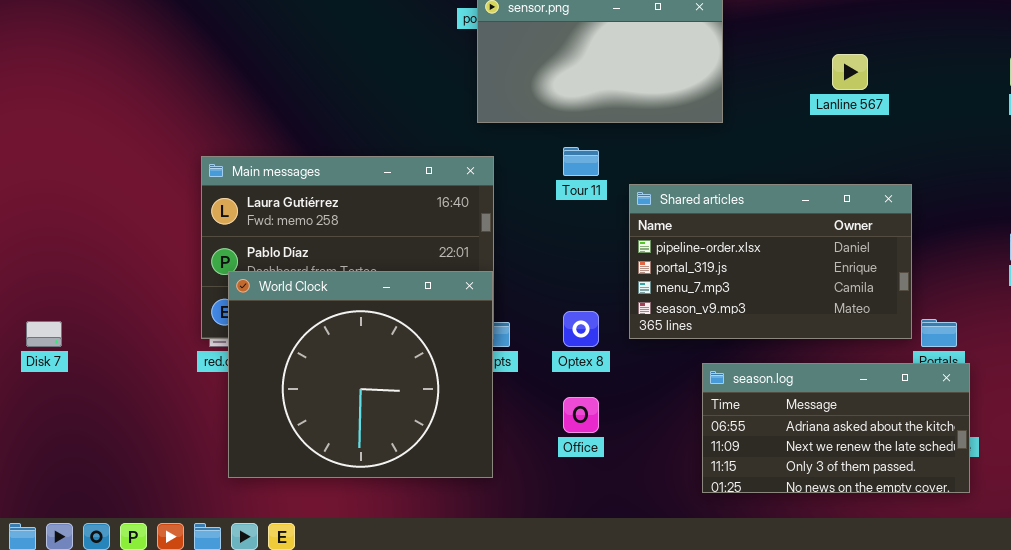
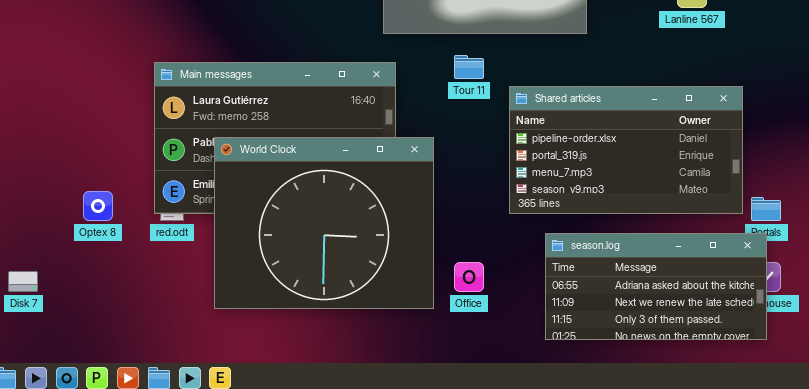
World Clock: [228,271,493,478] -> [214,137,434,309], moved
Optex 8: [563,311,599,347] -> [83,191,113,221], moved
Disk 7: [26,321,62,347] -> [8,271,38,292], moved
season.log: [702,363,970,493] -> [545,233,767,340], moved

